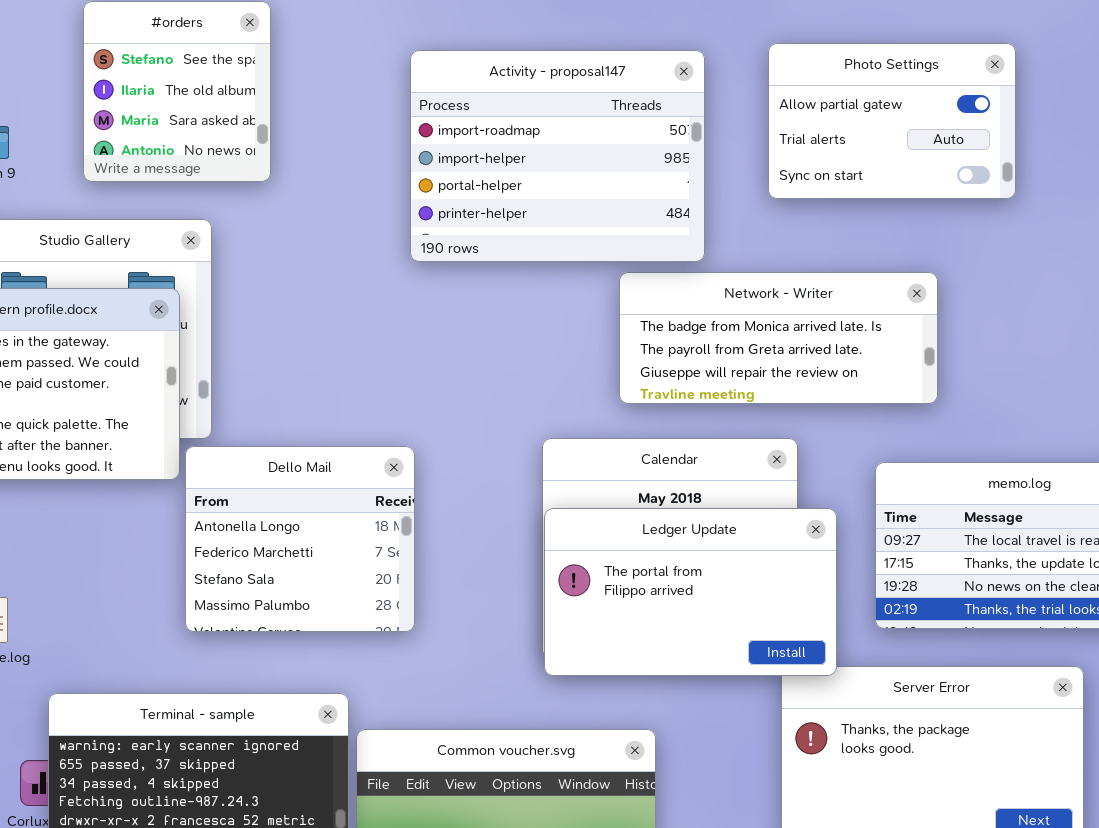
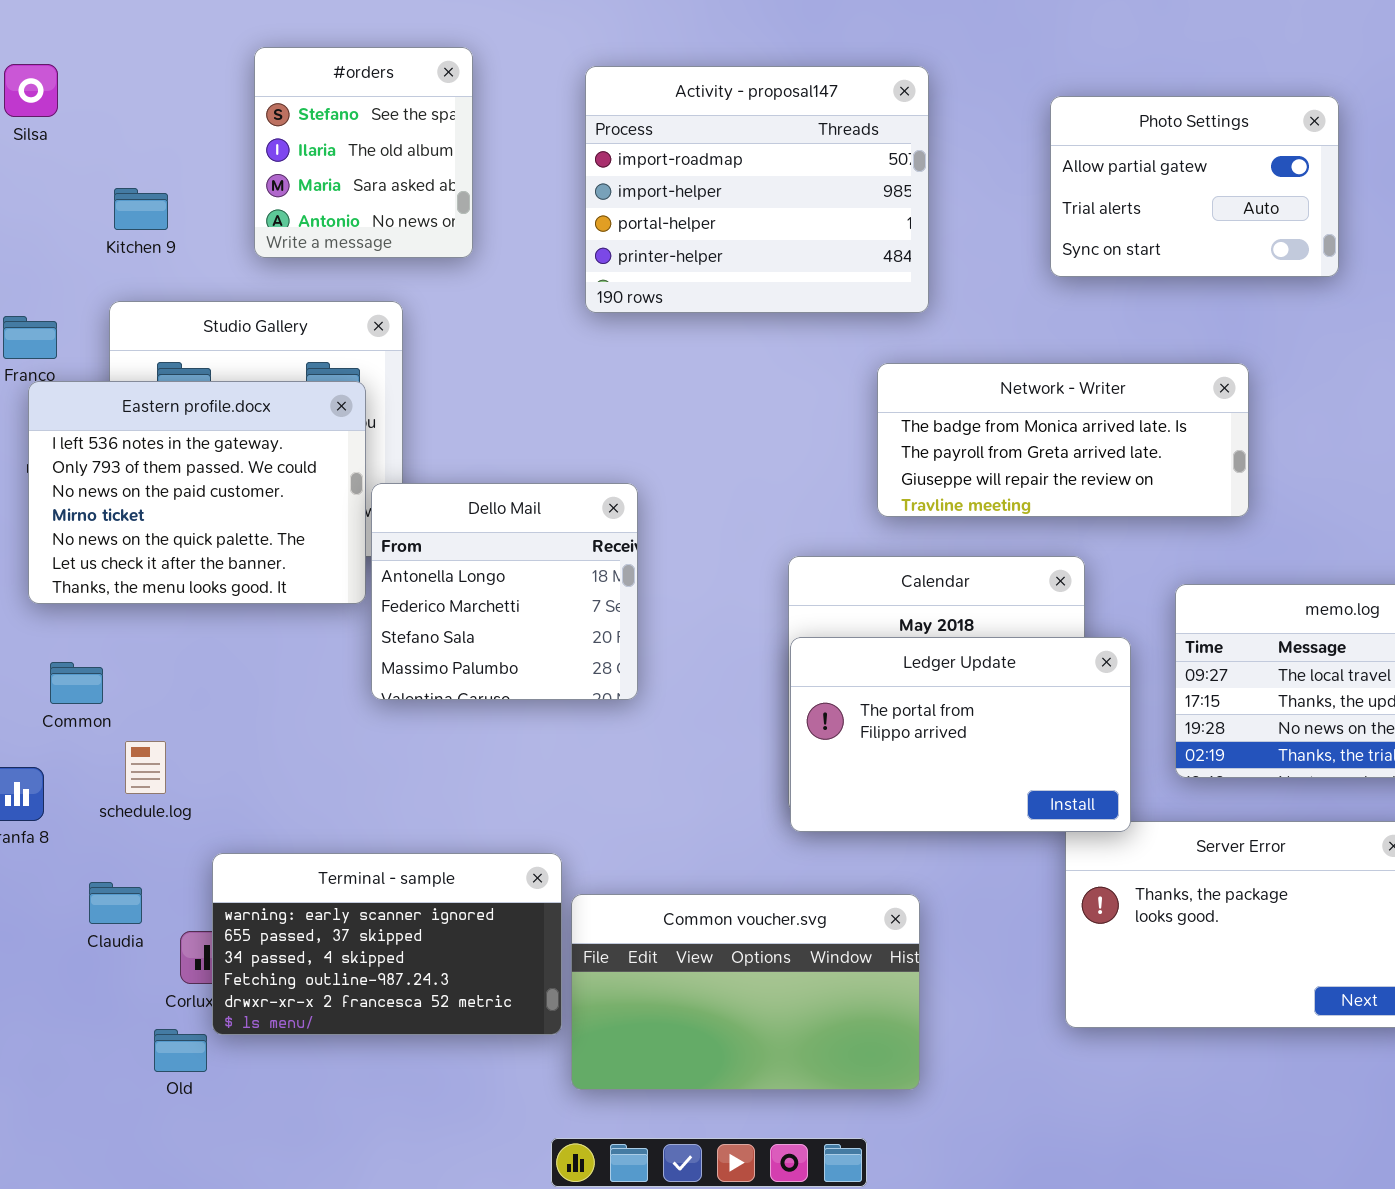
Activity - proposal147: [410,50,705,262] -> [585,66,929,313], moved
Dello Mail: [185,446,415,632] -> [371,483,638,700], moved

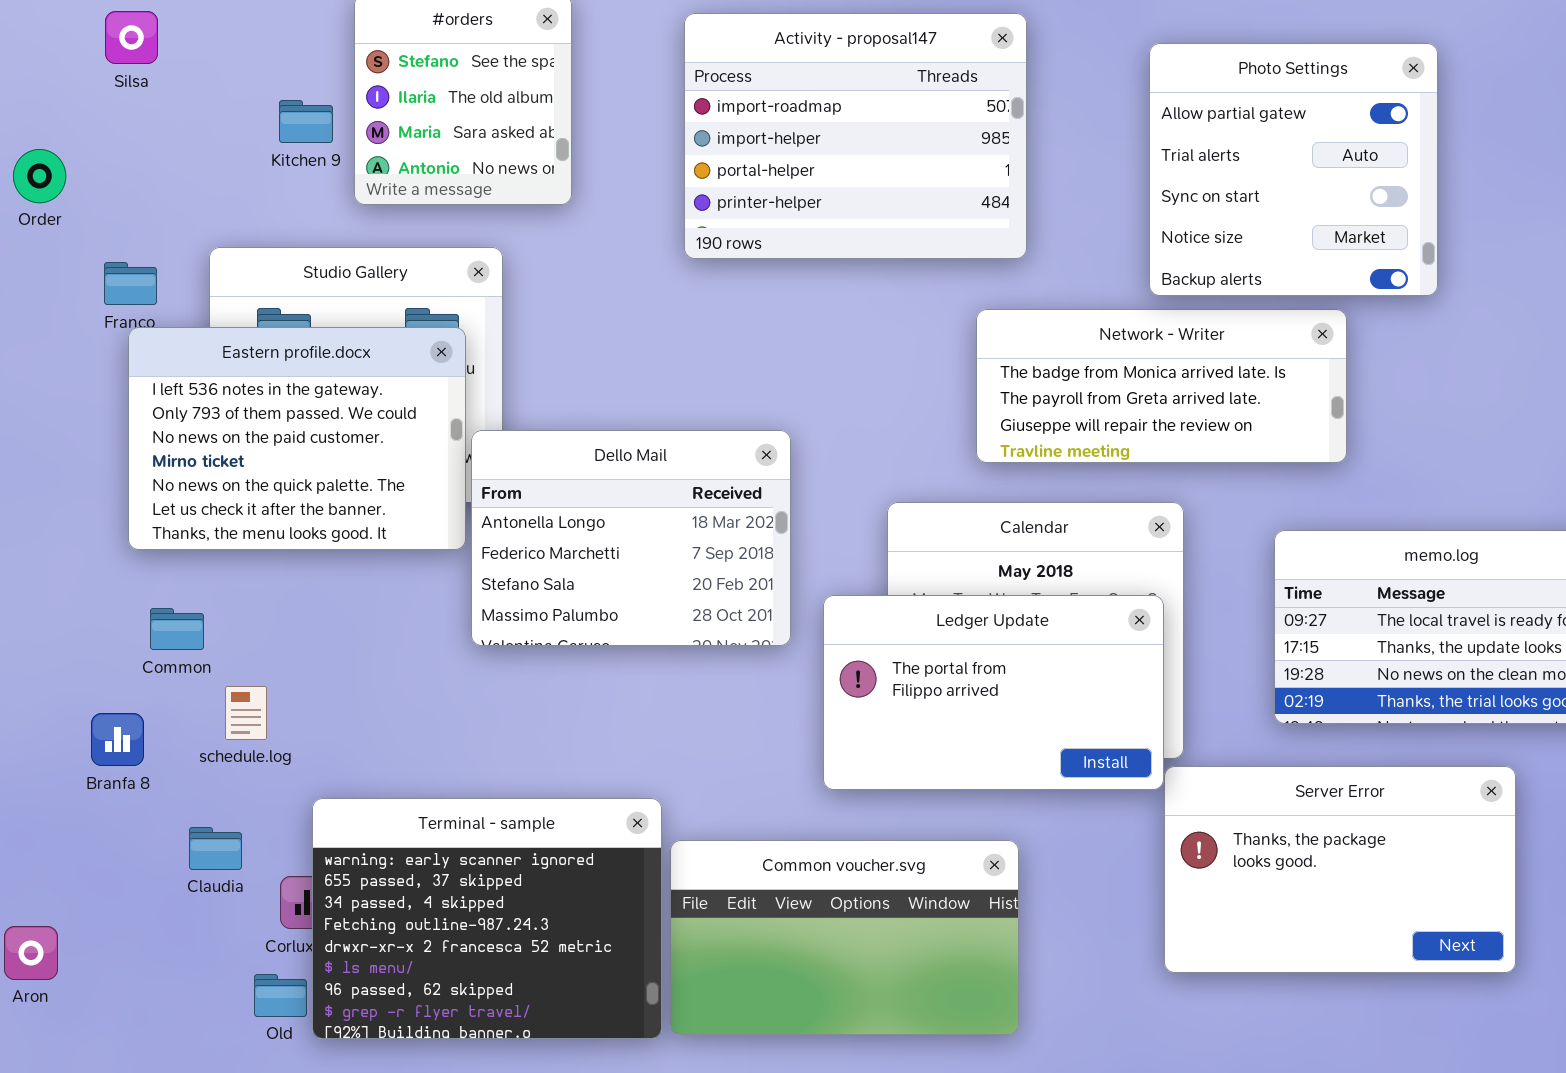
Photo Settings: [1050,96,1339,277] -> [1149,43,1438,296], resized
Kitchen 9: [114,188,168,230] -> [279,100,333,143], moved
Dello Mail: [371,483,638,700] -> [471,430,791,646], resized
Ledger Update: [790,637,1131,832] -> [823,595,1164,790], moved
Terminal - sample: [212,853,562,1035] -> [312,798,662,1039], resized

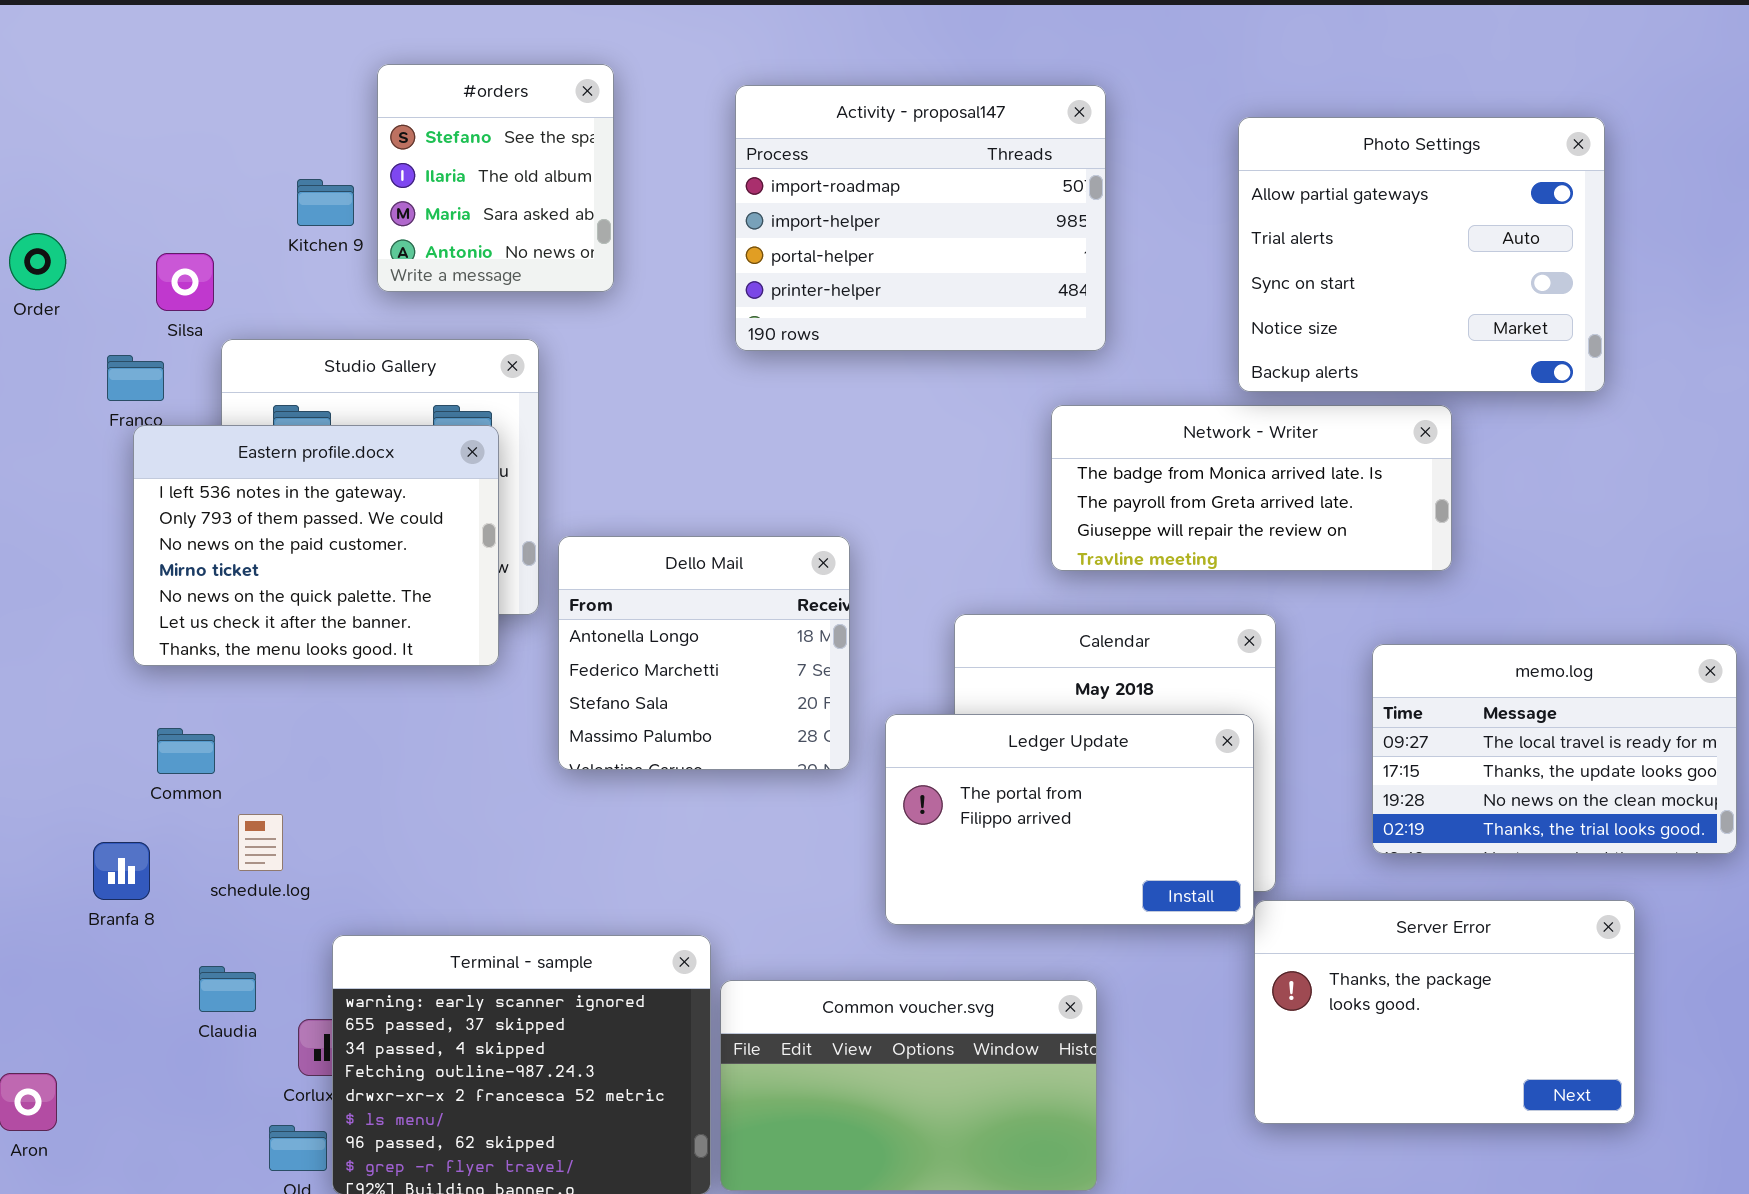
Silsa: [105,11,158,64] -> [156,253,214,311], moved
Photo Settings: [1149,43,1438,296] -> [1238,117,1605,392], resized
Dello Mail: [471,430,791,646] -> [558,536,850,770], resized

